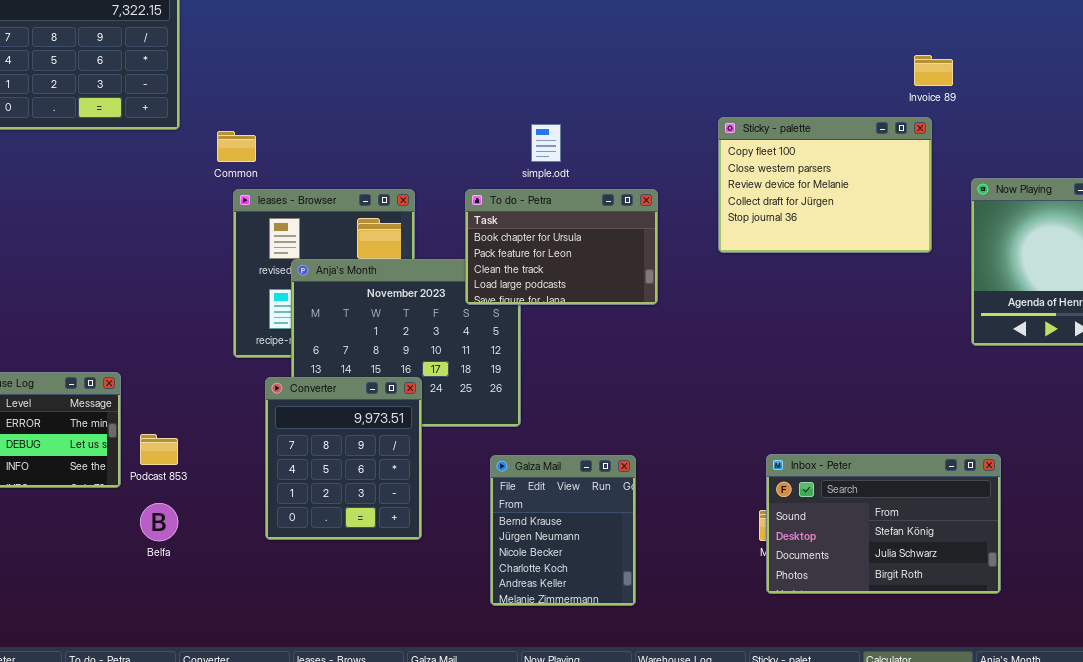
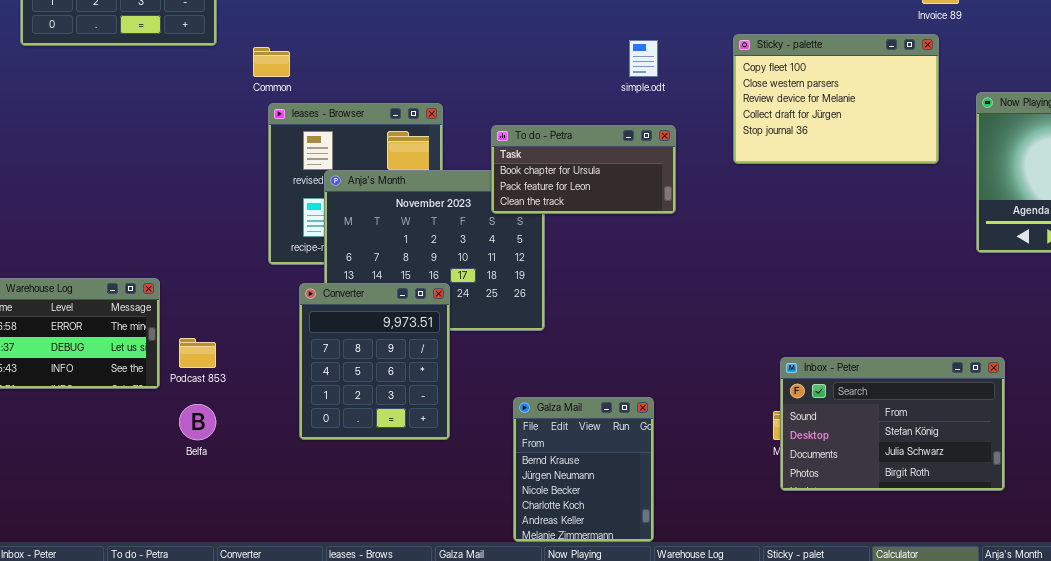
simple.odt: [531,124,561,162] -> [629,40,658,77], moved
To do - Petra: [465,189,658,305] -> [491,125,676,214], resized
Galza Mail: [490,455,636,606] -> [513,397,654,542], moved

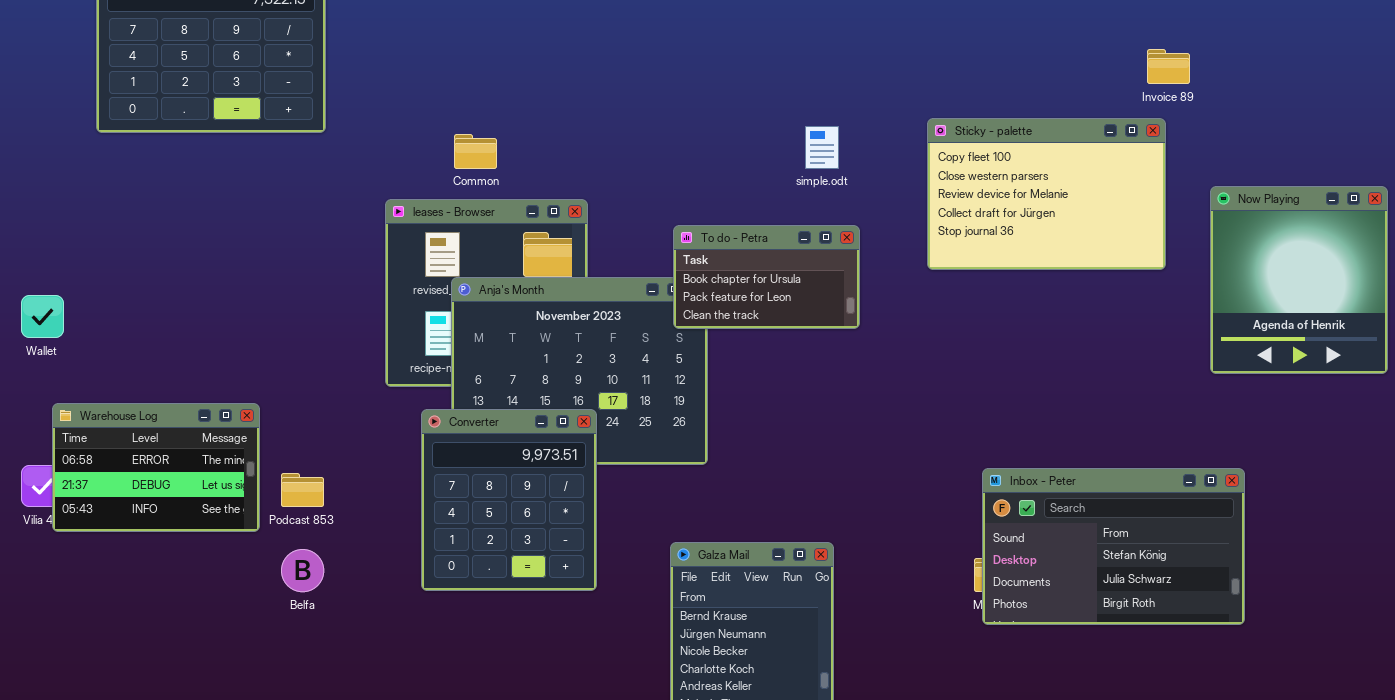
Common: [253,47,290,77] -> [454,134,497,169], moved
To do - Petra: [491,125,676,214] -> [673,225,860,329], resized
Inbox - Peter: [780,357,1005,491] -> [982,468,1245,625], moved

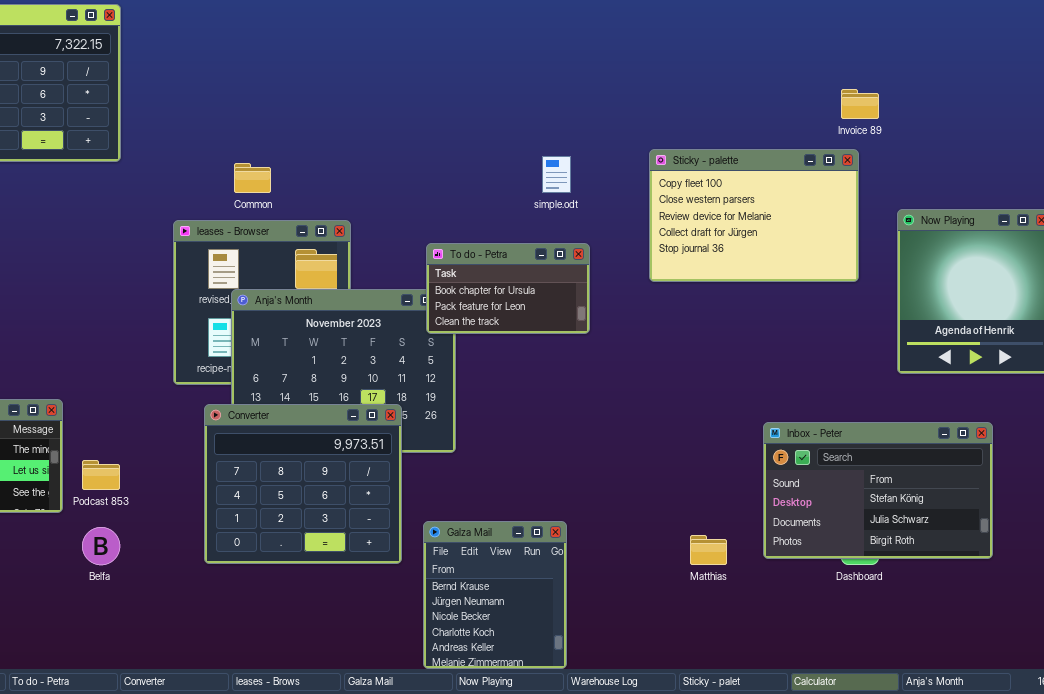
Converter: [421,409,597,591] -> [204,404,402,564], resized
Inbox - Peter: [982,468,1245,625] -> [763,422,993,559], moved

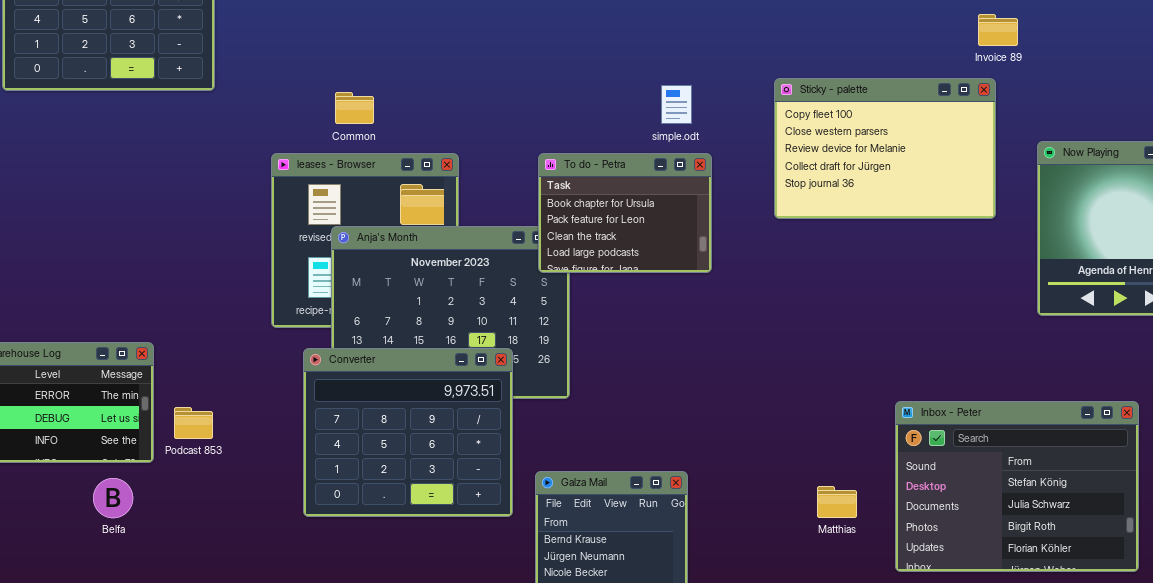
To do - Petra: [426,243,590,334] -> [538,153,712,273], resized
Inbox - Peter: [763,422,993,559] -> [895,401,1139,572], moved, resized
Belfa: [82,527,120,565] -> [93,478,133,518], moved

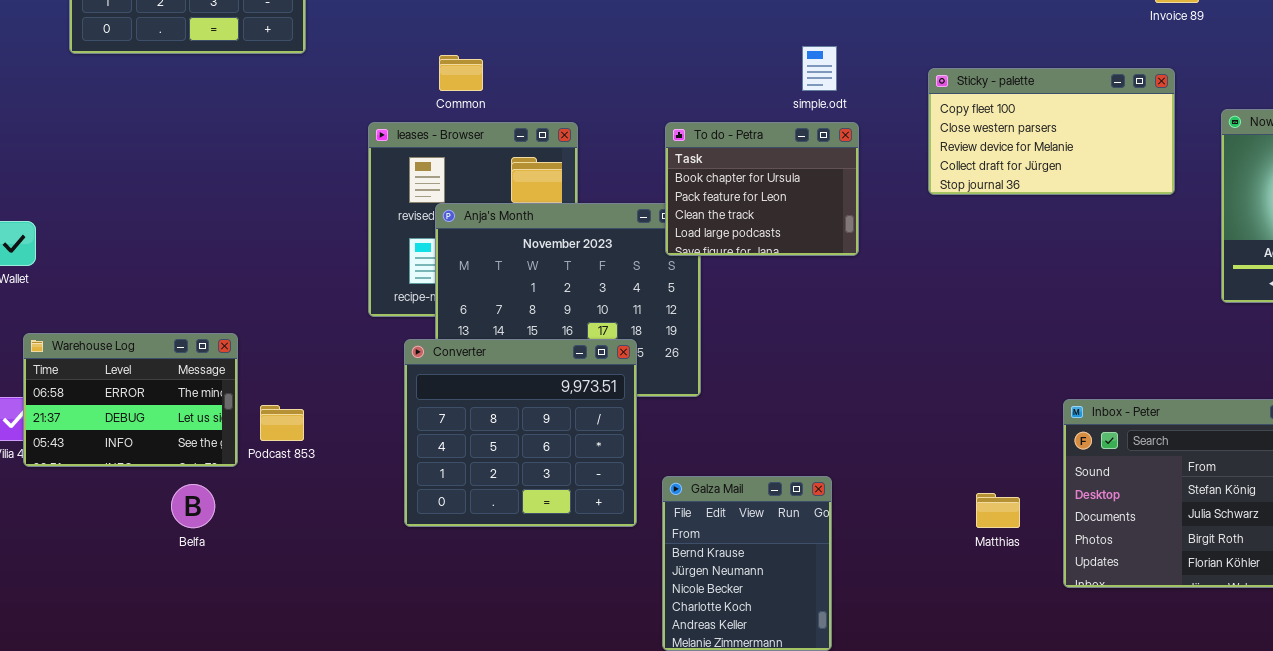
Sticky - palette: [774,78,996,219] -> [928,68,1175,195], resized

